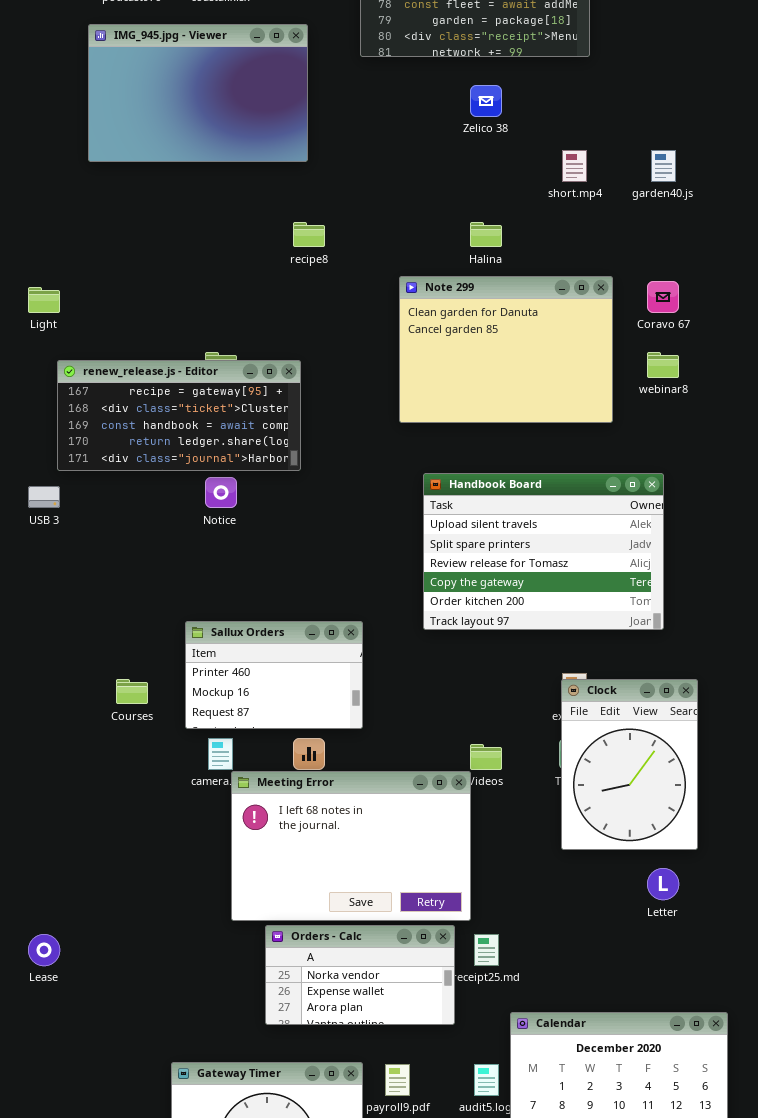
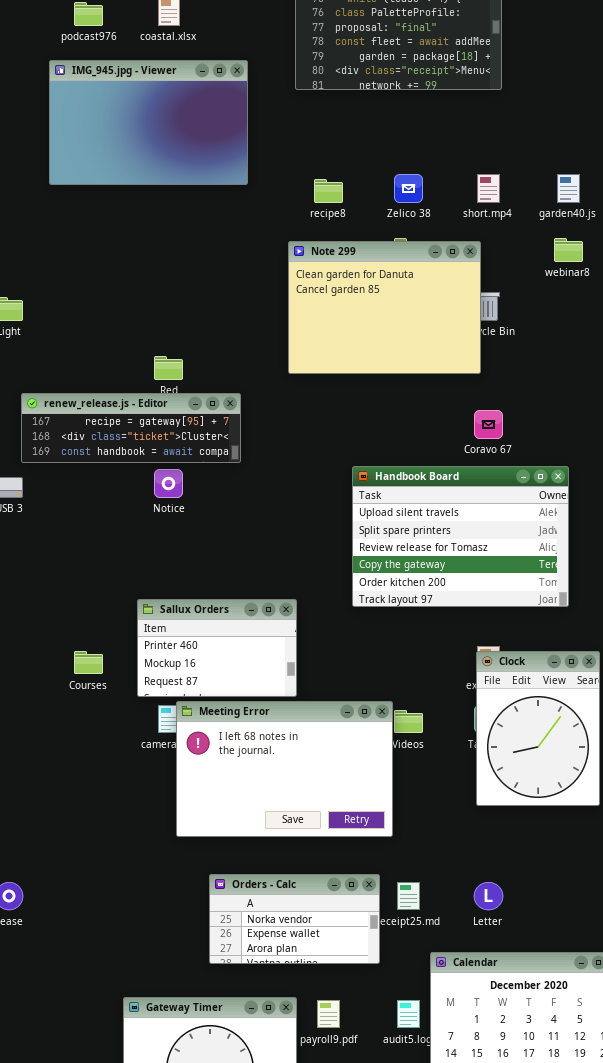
Zelico 38: [470,85,502,117] -> [394,174,423,203], moved
recipe8: [293,222,325,247] -> [314,179,343,203], moved
Note 299: [399,276,613,423] -> [288,241,481,374], moved
Coravo 67: [647,281,679,313] -> [474,410,503,439], moved
webinar8: [647,352,679,378] -> [554,238,583,262], moved
renew_release.js - Editor: [57,360,301,471] -> [21,393,241,463], resized
Meeting Error: [231,771,471,921] -> [176,701,393,837], moved
Letter: [647,868,679,900] -> [474,882,503,910], moved

